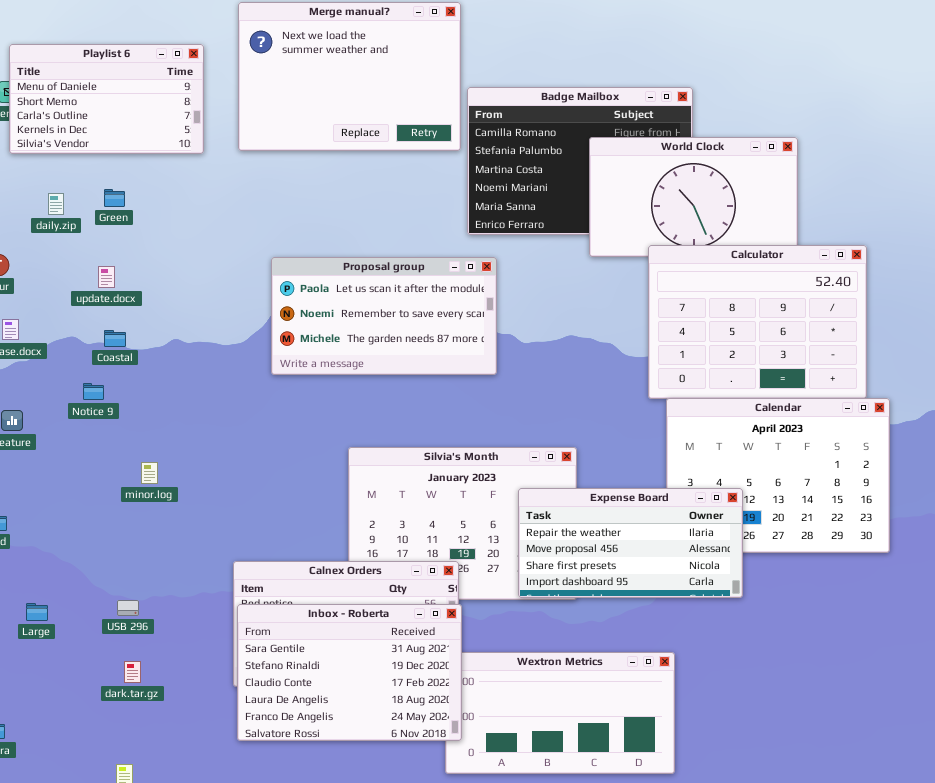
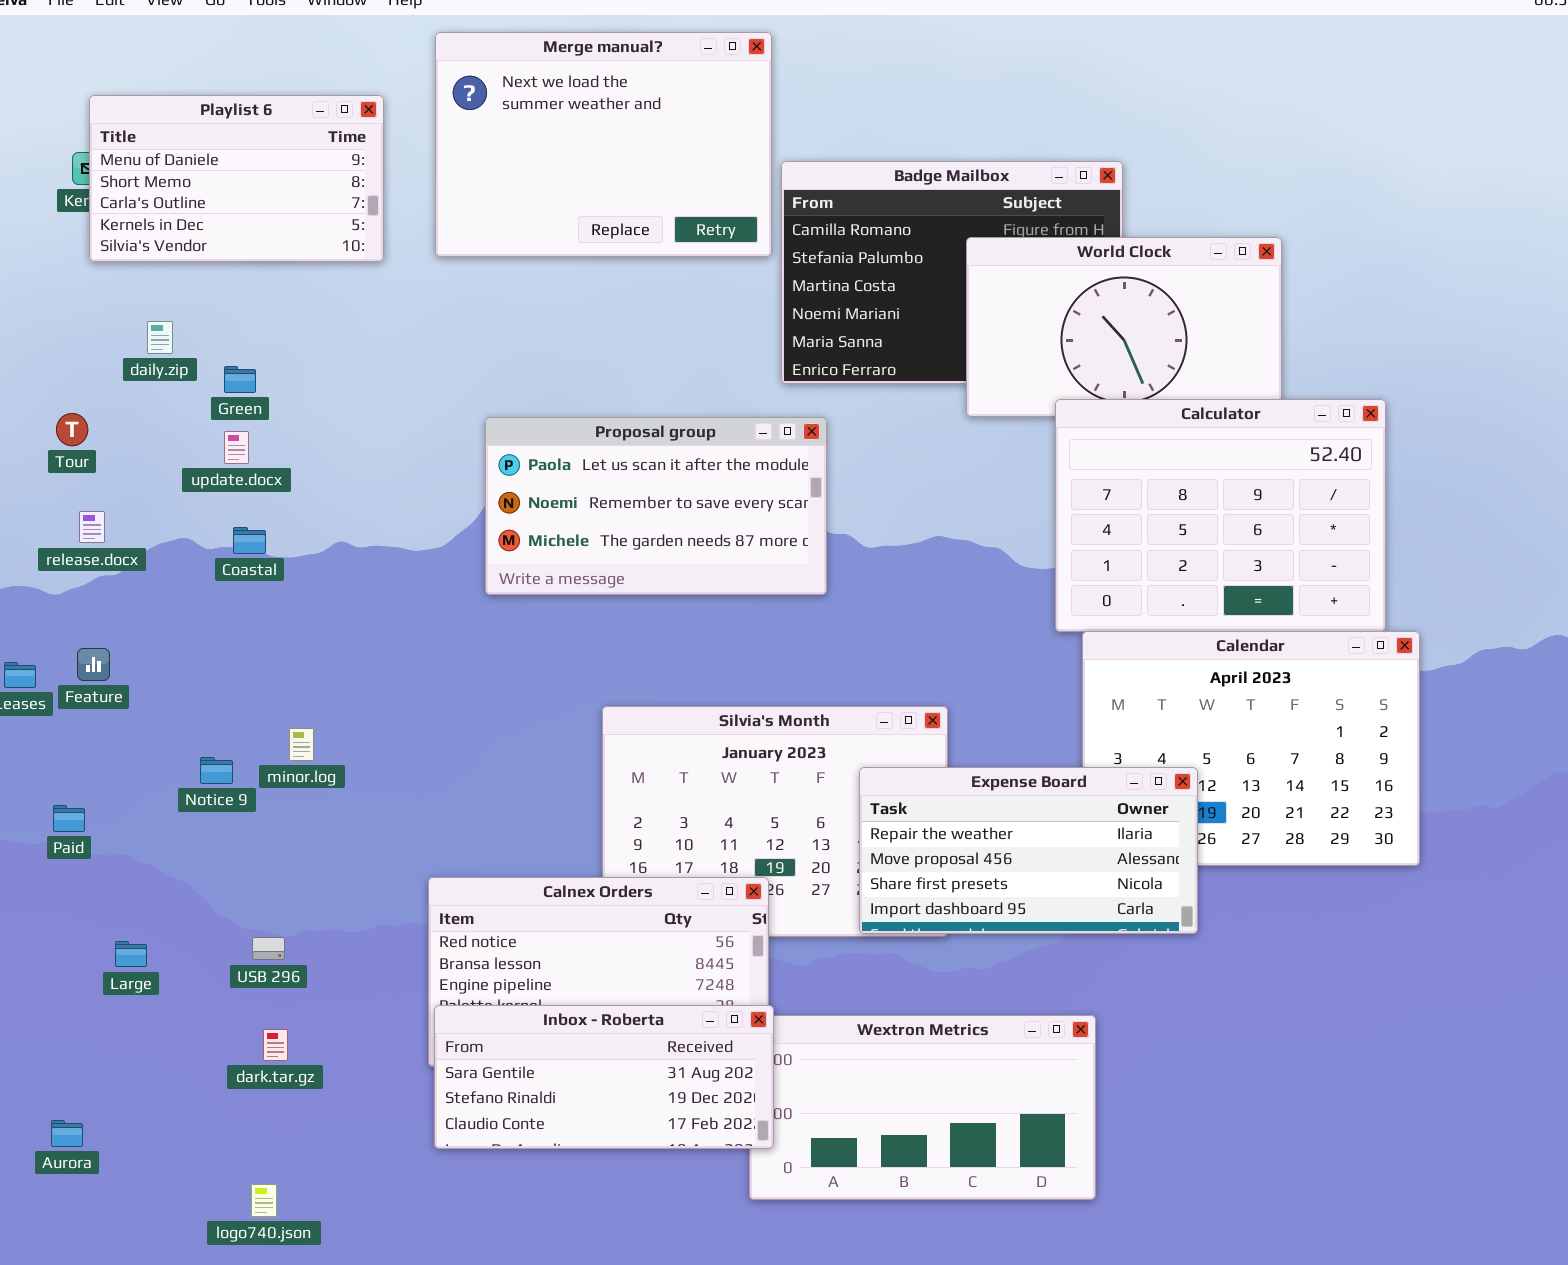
Green: [104,189,125,207] -> [224,366,256,393], moved
Notice 9: [83,383,104,400] -> [200,757,233,784], moved
Inbox - Roberta: [237,604,462,741] -> [434,1005,774,1149], resized

